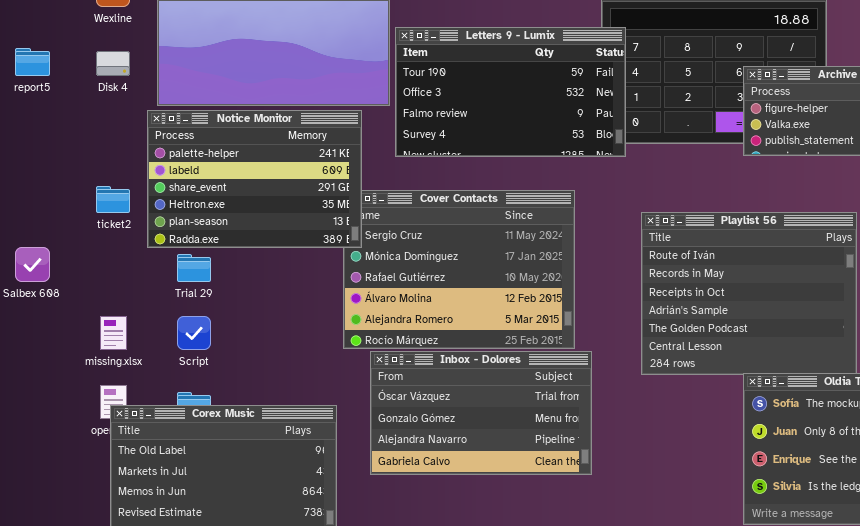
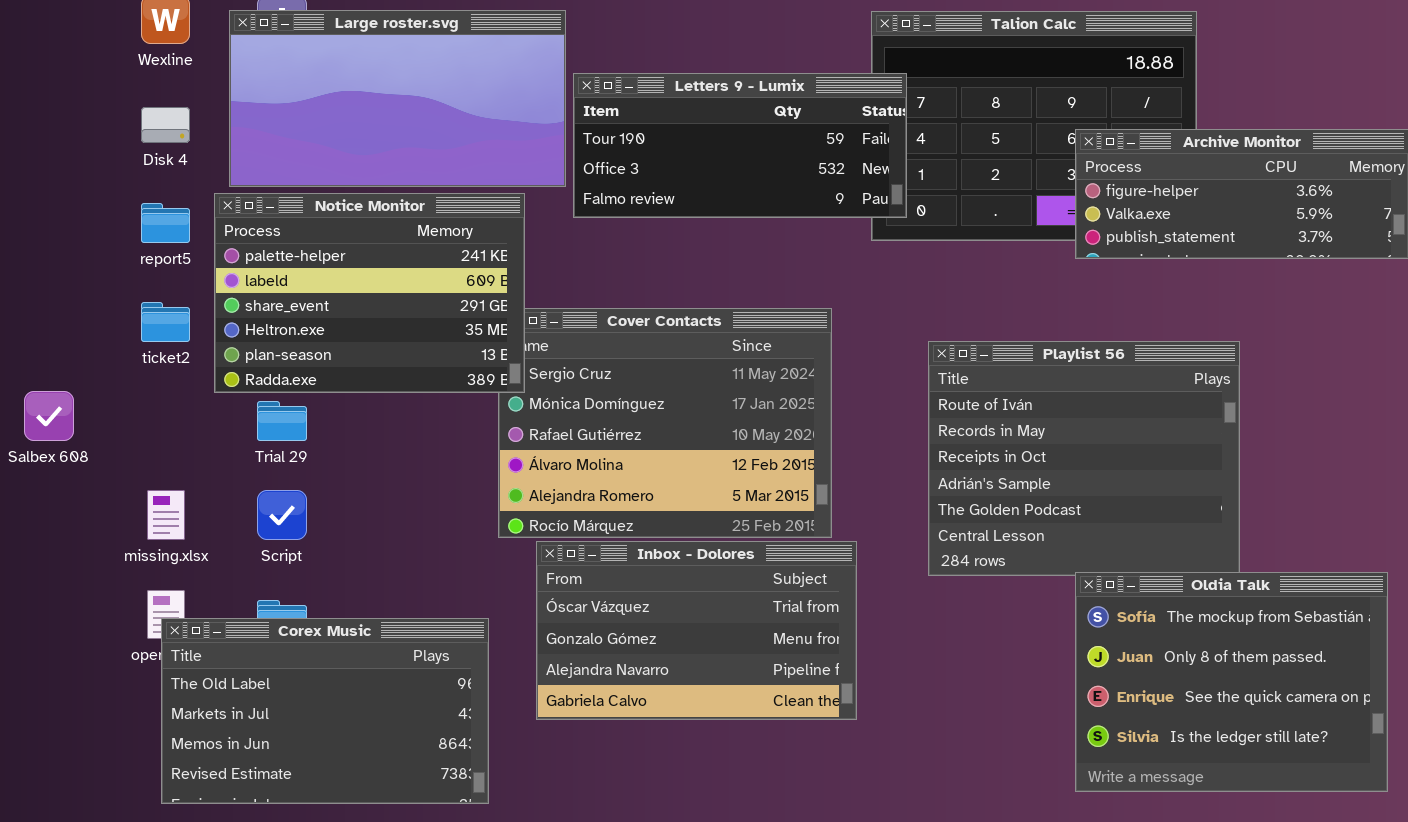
Letters 9 - Lumix: [395,27,626,157] -> [573,73,907,218], resized
report5: [15,48,50,76] -> [141,203,190,243], moved

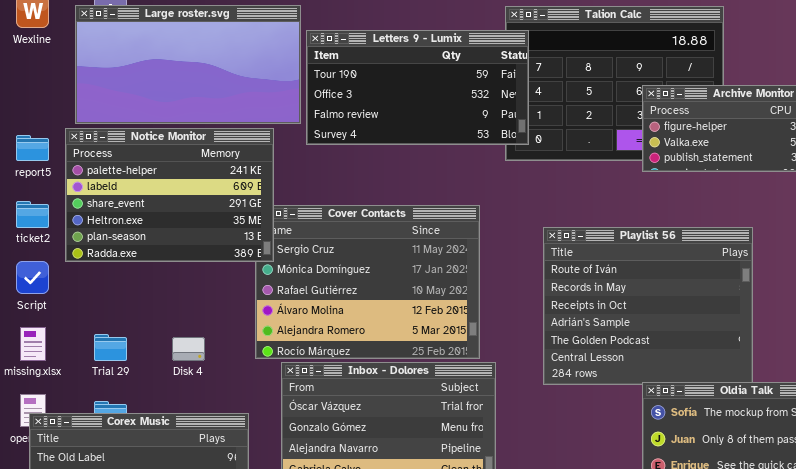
Letters 9 - Lumix: [573,73,907,218] -> [306,30,529,145], resized
Disk 4: [141,107,190,143] -> [172,337,205,361], moved
Trial 29: [257,401,307,441] -> [94,334,127,361], moved
Script: [257,490,307,540] -> [16,261,49,294], moved

